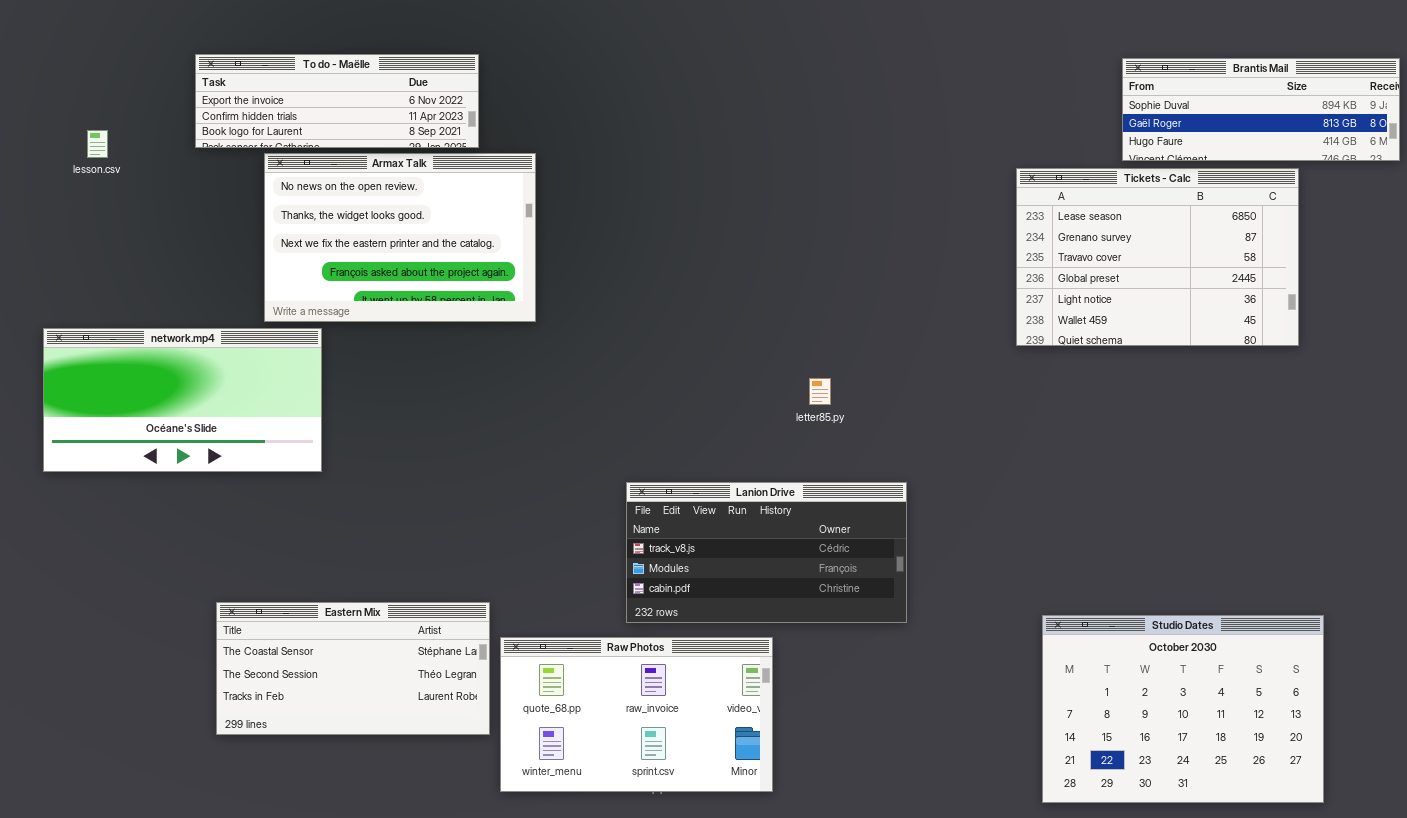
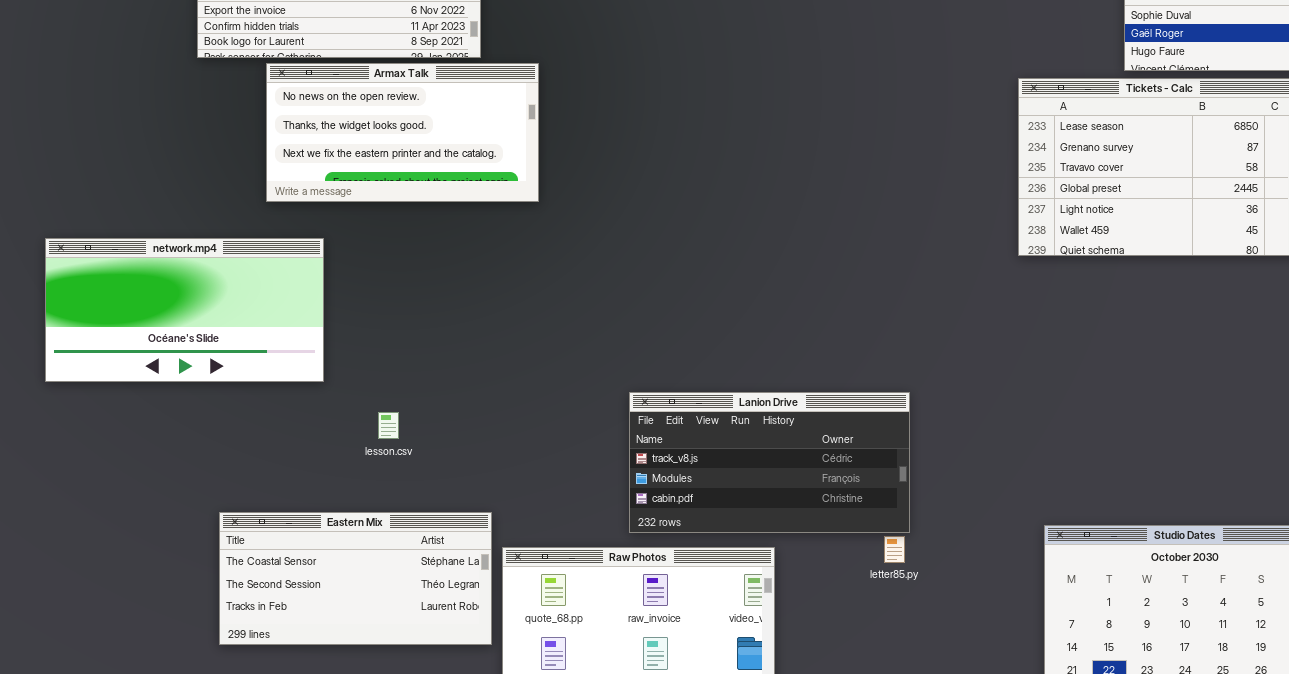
lesson.csv: [87,130,108,158] -> [378,412,399,439], moved
Armax Talk: [264,153,536,322] -> [266,63,539,202], resized
letter85.py: [809,378,831,405] -> [884,536,905,563], moved

